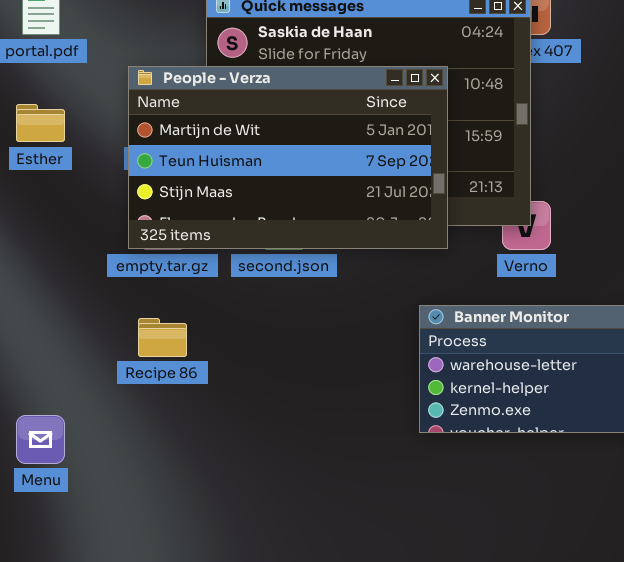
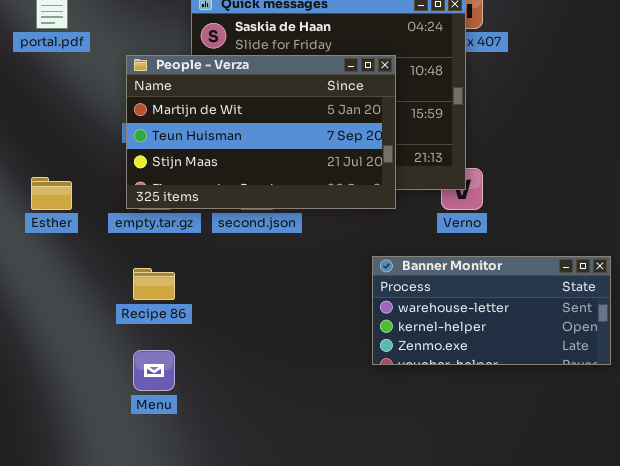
Esther: [16,104,65,142] -> [31,177,72,210], moved
Menu: [16,415,65,464] -> [133,350,175,391], moved

